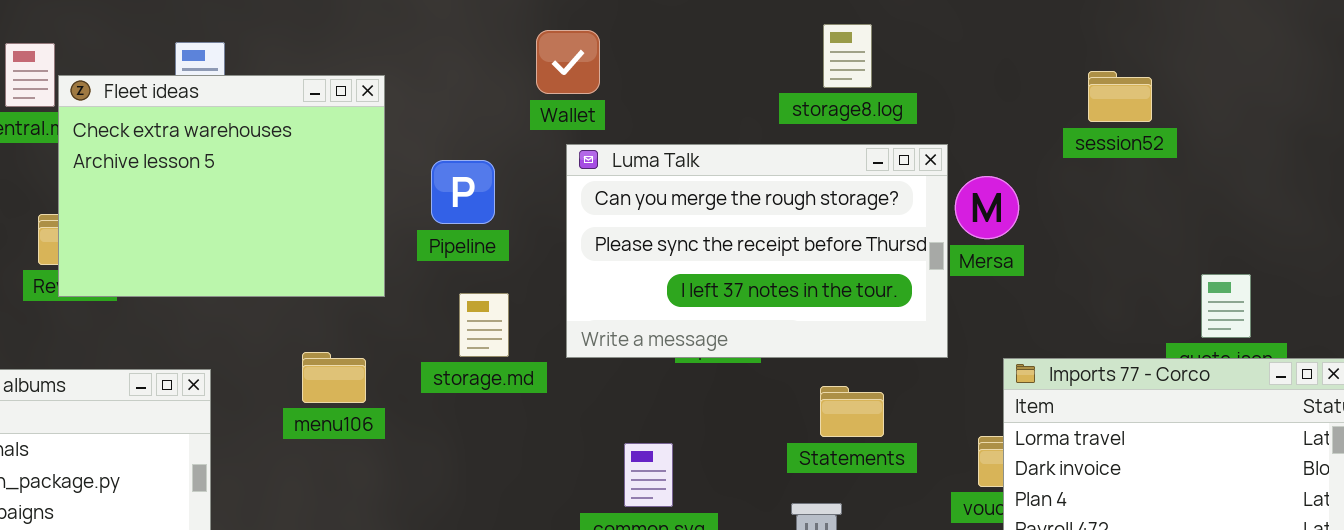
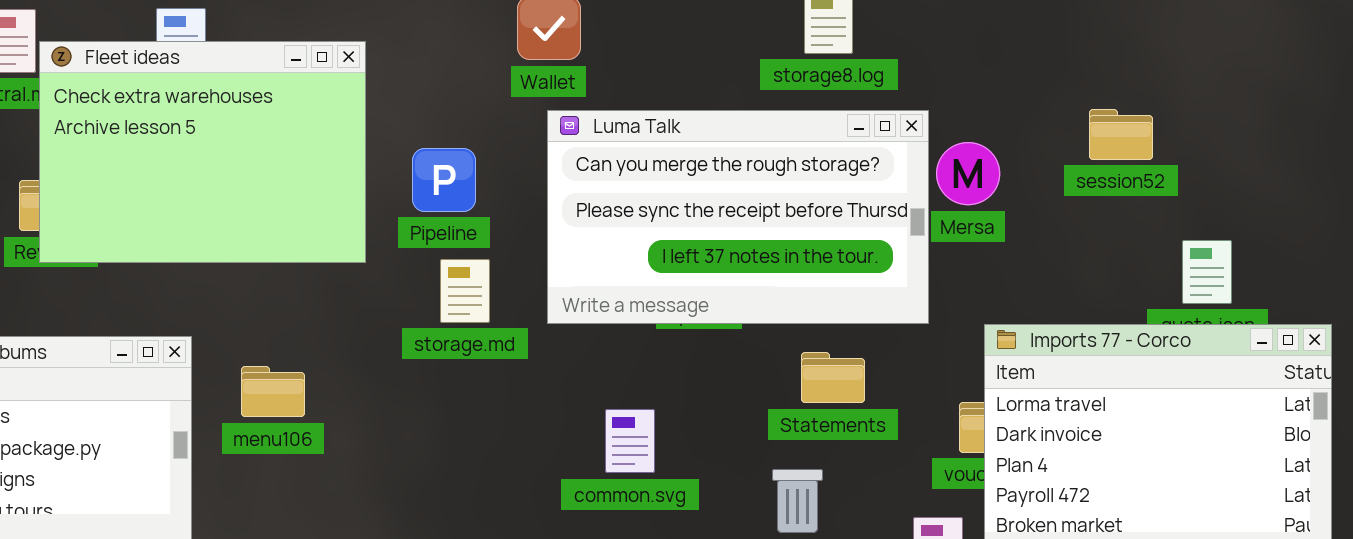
session52: [1088,71,1152,122] -> [1089,109,1153,160], moved
Pipeline: [431,160,495,224] -> [412,148,476,212], moved
menu106: [302,352,366,403] -> [241,366,305,417], moved

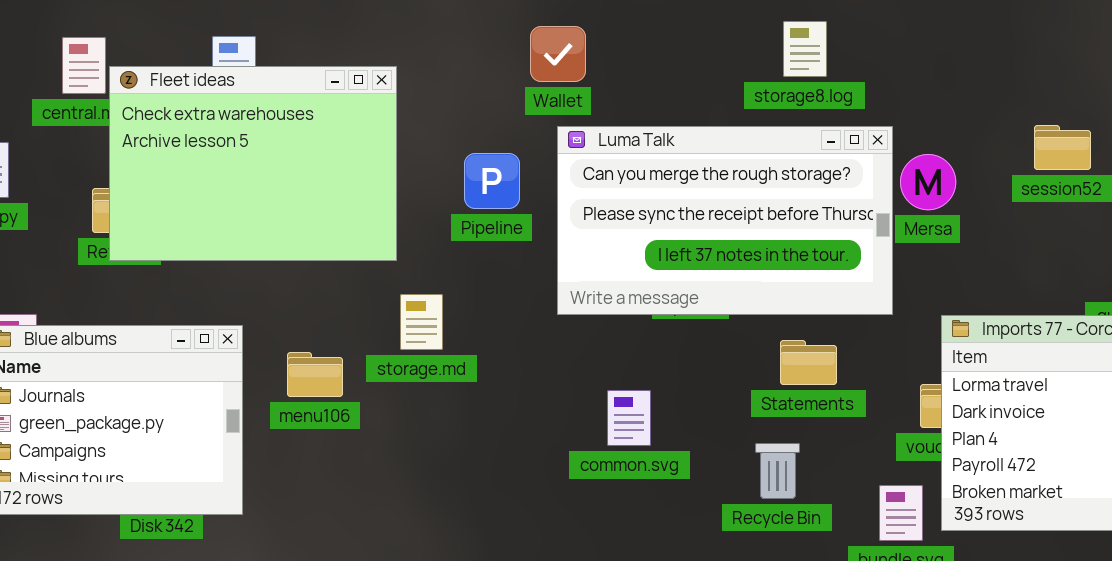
Pipeline: [412,148,476,212] -> [464,153,520,209], moved
storage.md: [440,259,490,323] -> [400,294,443,350], moved

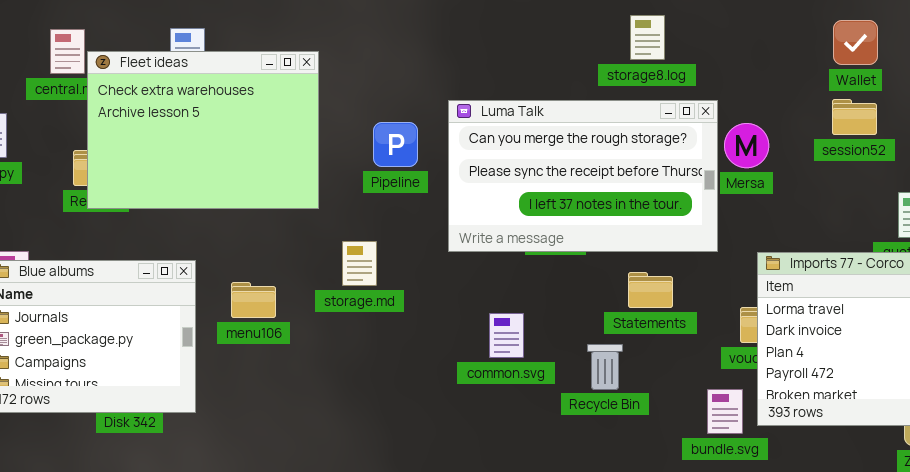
Wallet: [530,26,586,82] -> [833,20,878,65], moved
storage.md: [400,294,443,350] -> [342,241,377,286], moved
Recycle Bin: [755,443,800,499] -> [587,344,623,390], moved

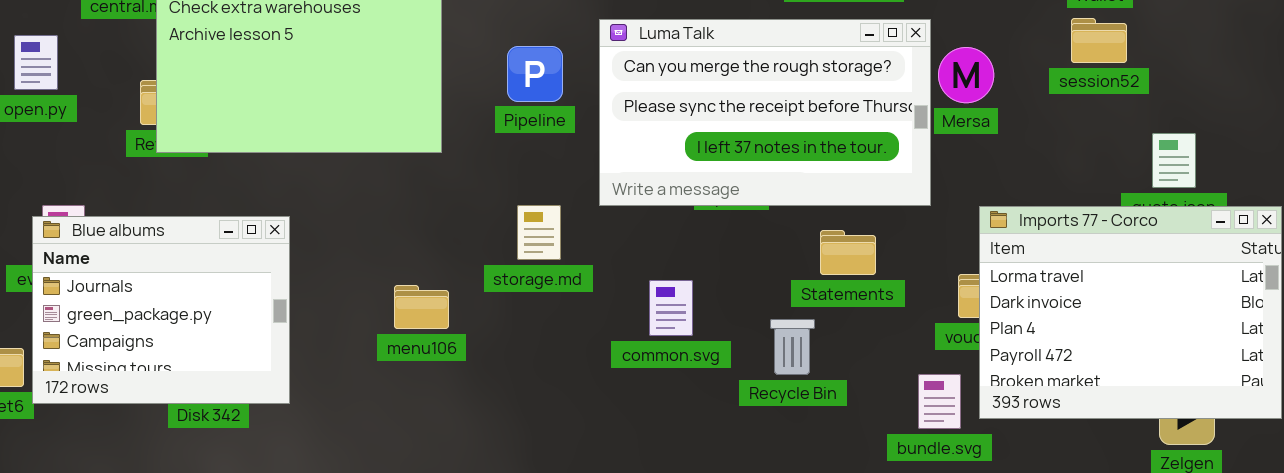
storage.md: [342,241,377,286] -> [517,205,561,260], moved
menu106: [231,282,276,318] -> [394,285,449,329], moved

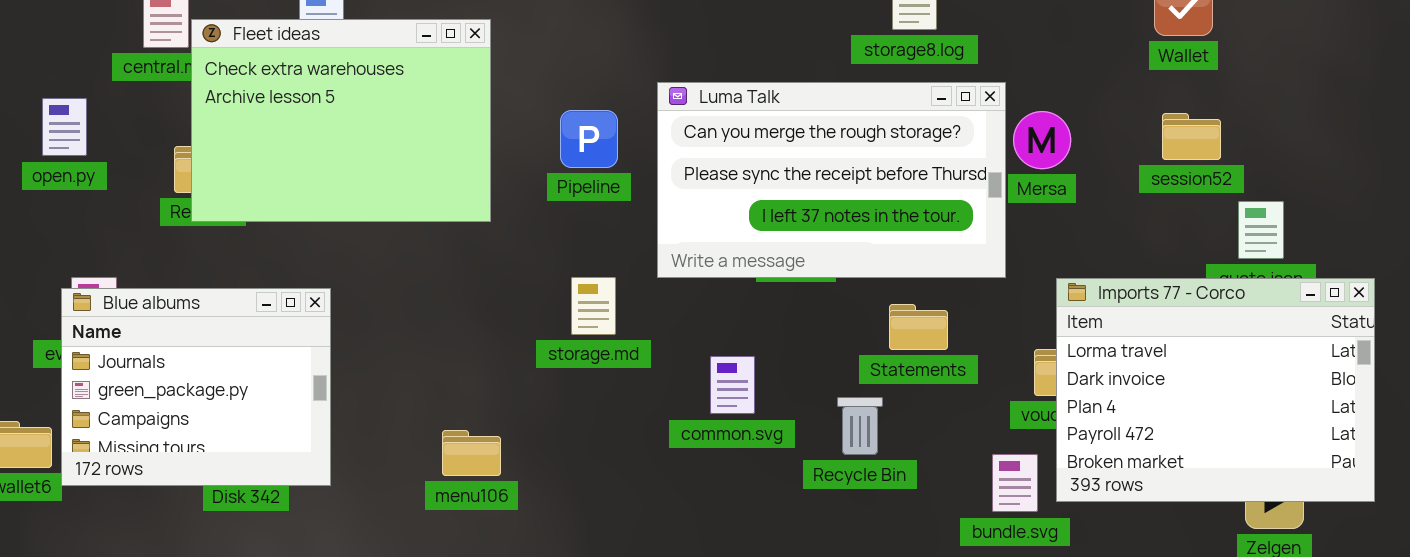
session52: [1071,18,1127,63] -> [1162,113,1221,160], moved
menu106: [394,285,449,329] -> [442,430,501,476], moved

